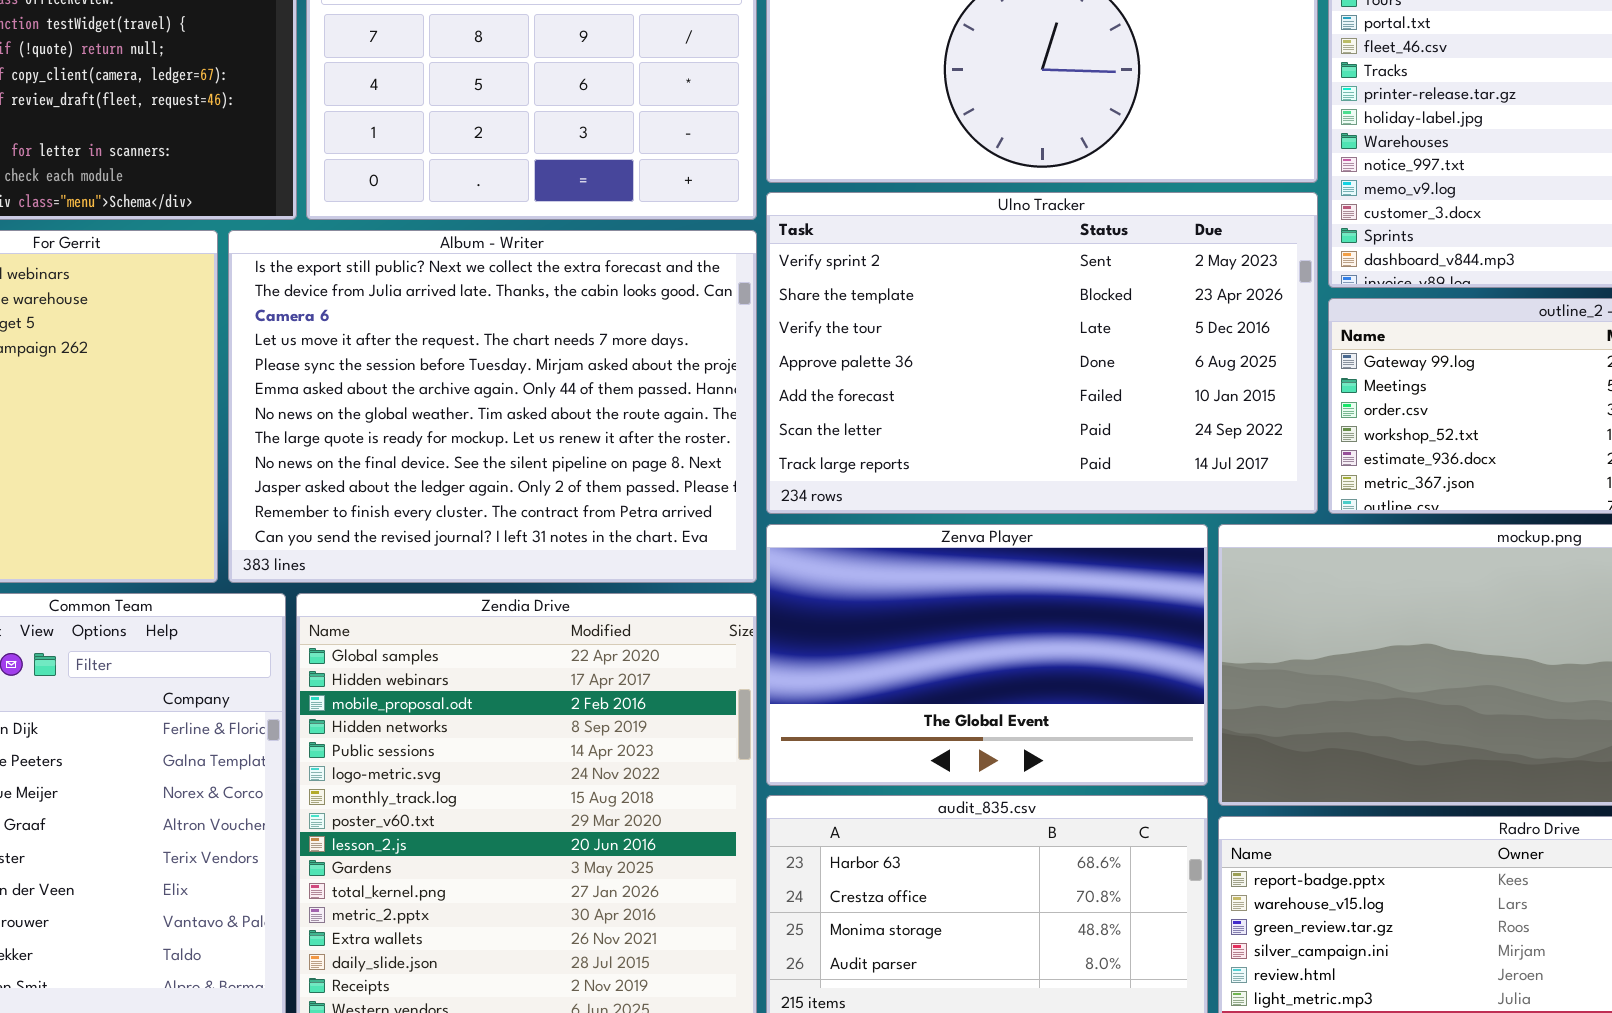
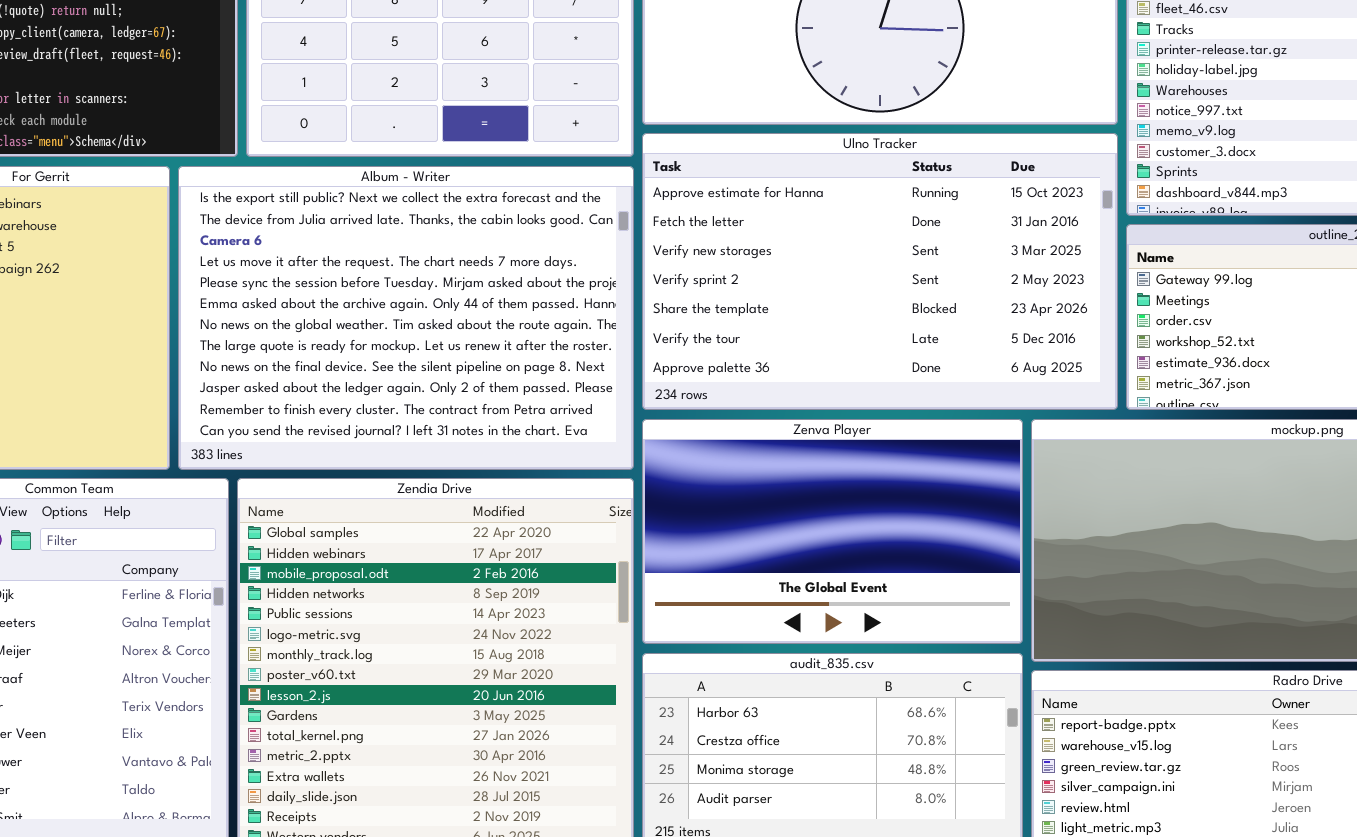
Ulno Tracker: [766,192,1318,514] -> [642,133,1118,410], scrolled up 3 rows

